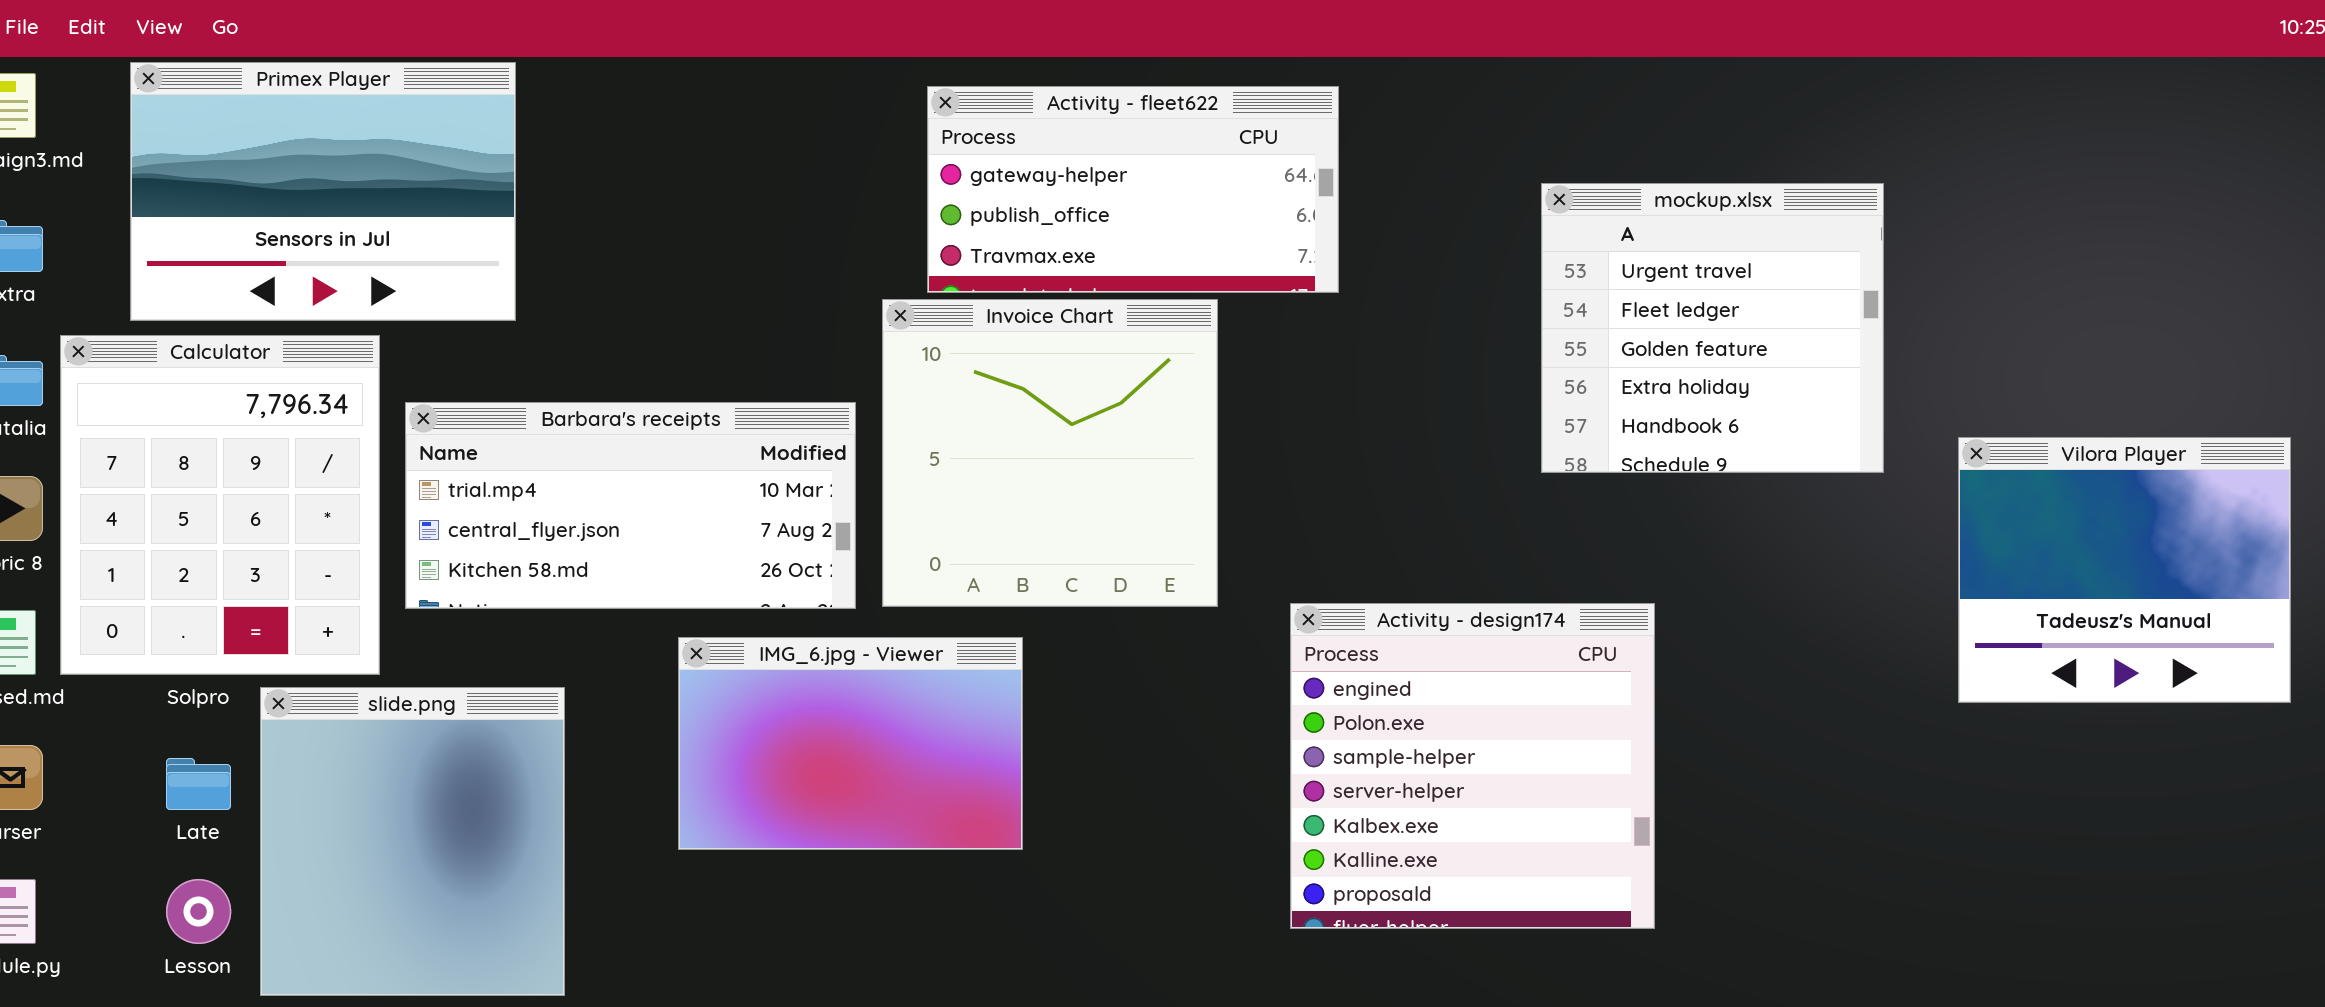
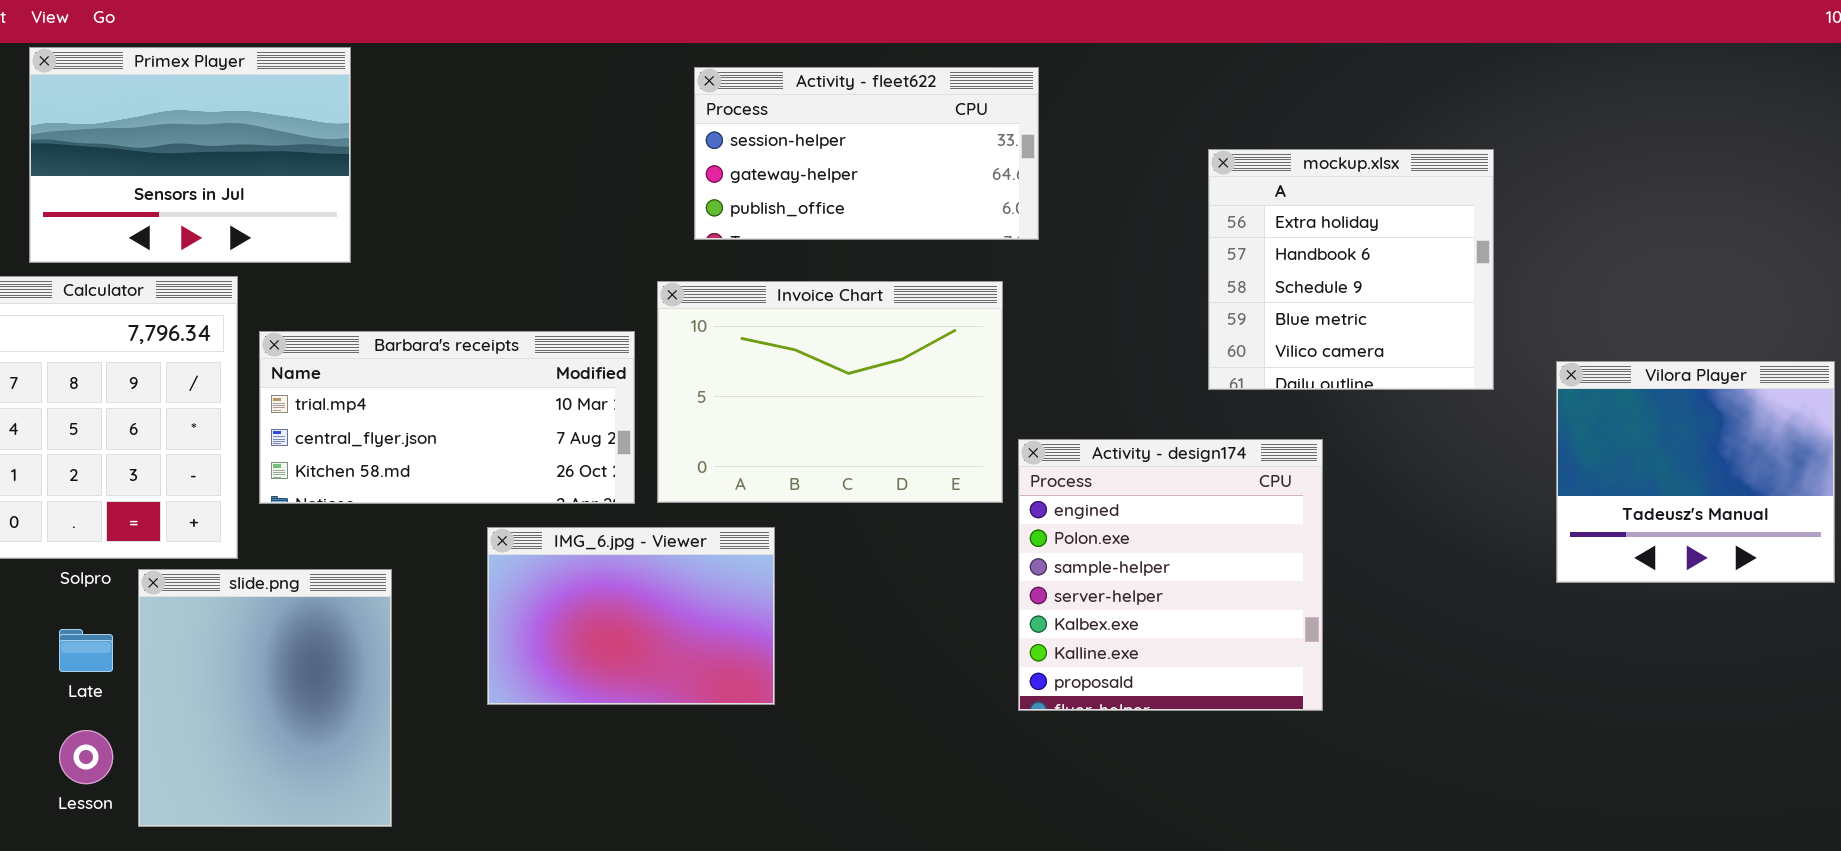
Activity - fleet622: [927,86,1339,293] -> [694,67,1039,240], scrolled up 1 row
mockup.xlsx: [1541,183,1884,473] -> [1208,149,1494,390], scrolled down 3 rows
Invoice Chart: [882,299,1218,607] -> [657,281,1003,503], resized
Activity - design174: [1290,603,1655,929] -> [1018,439,1323,711], moved

